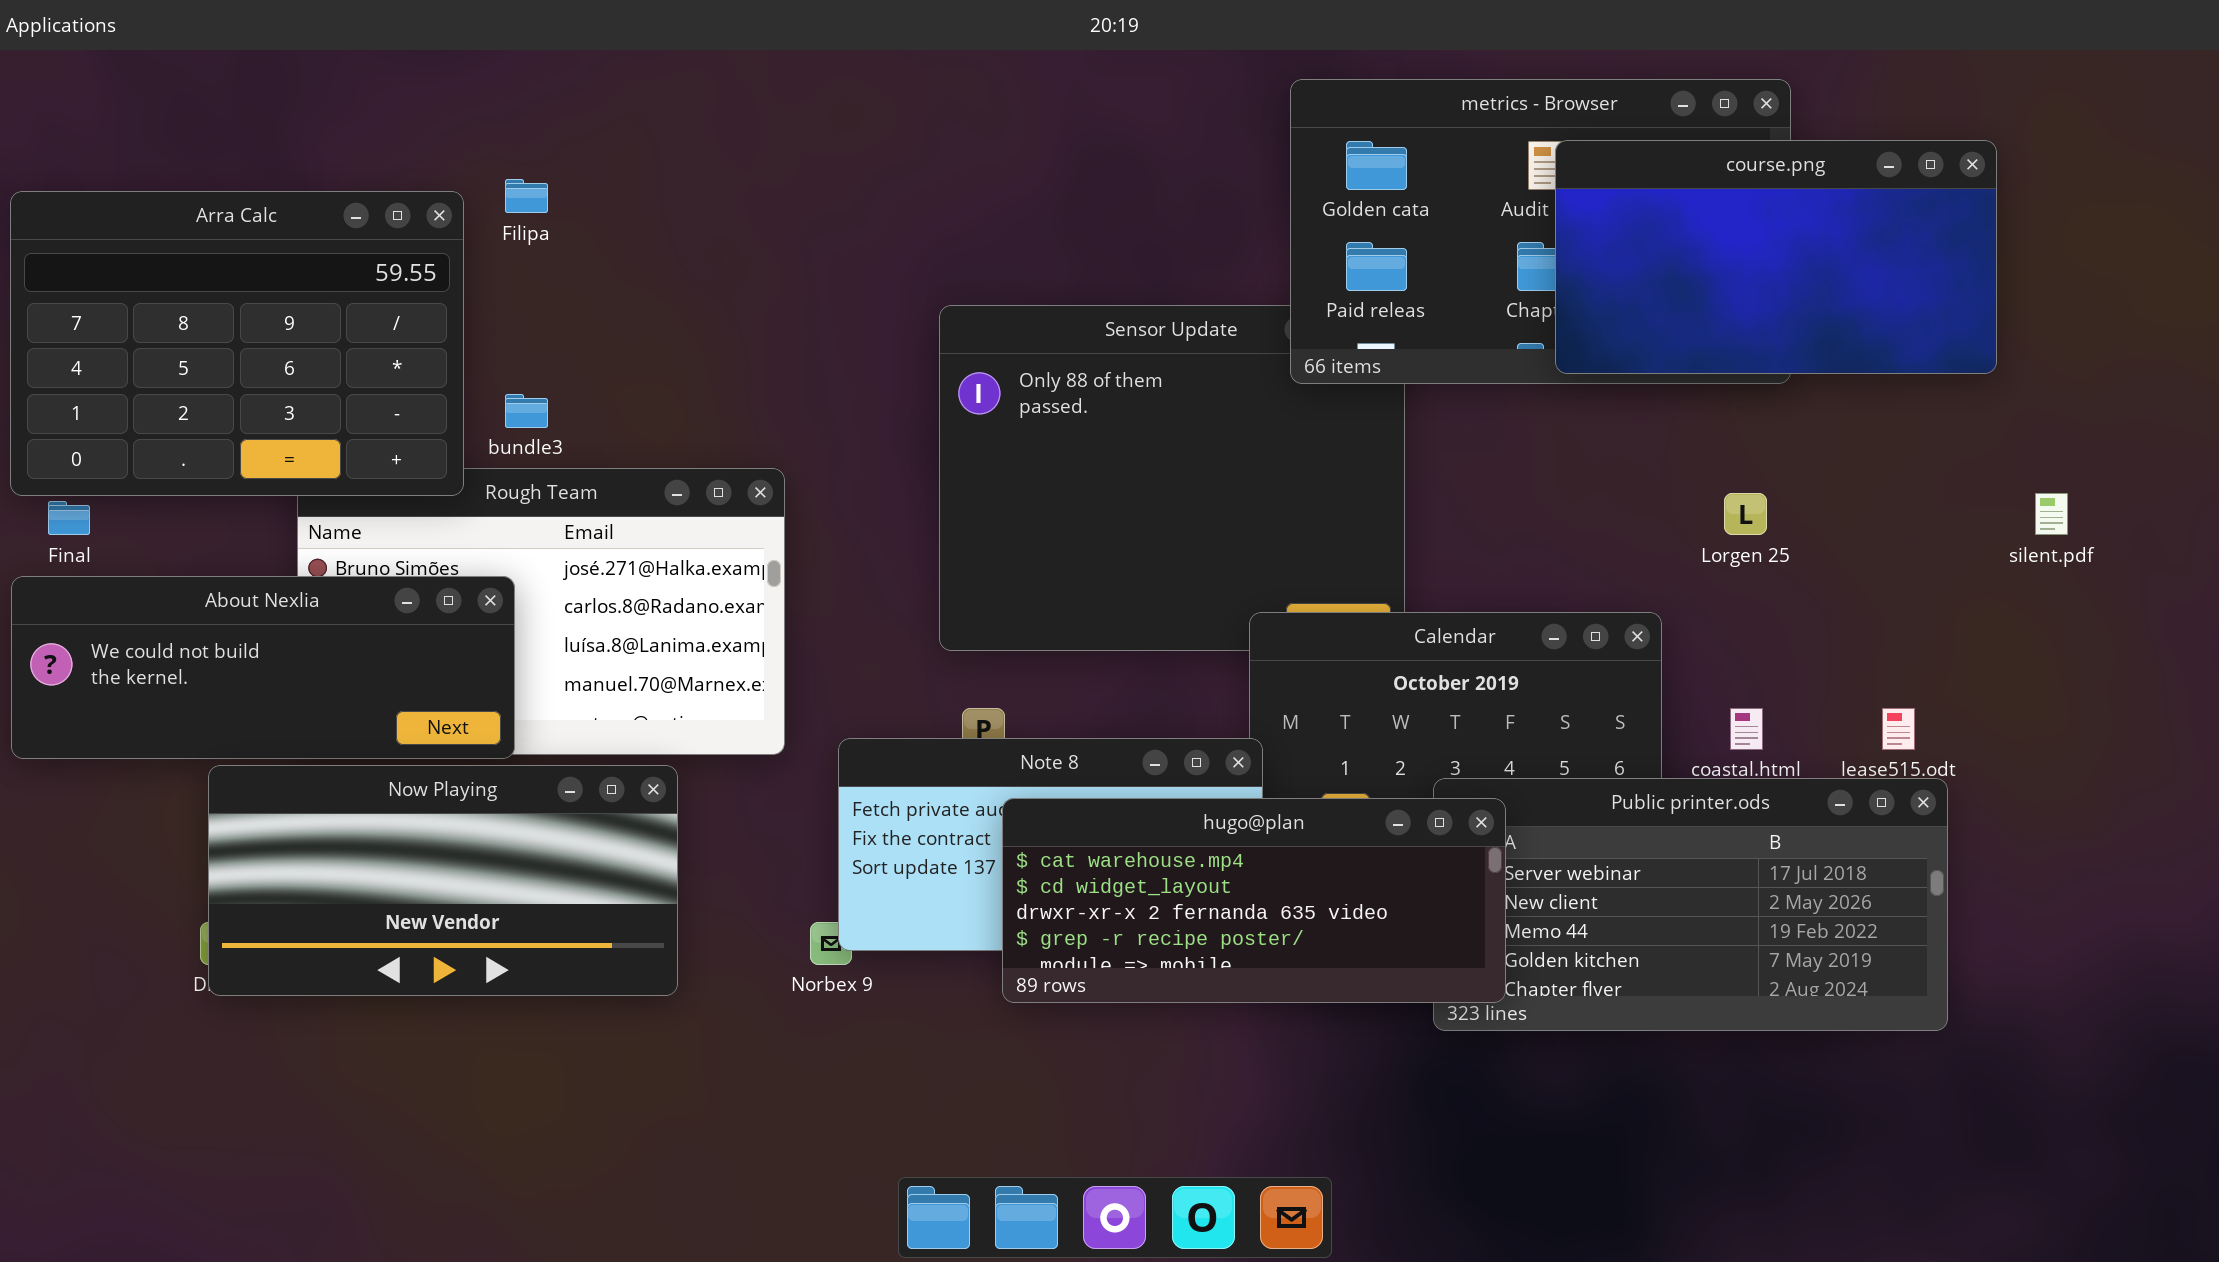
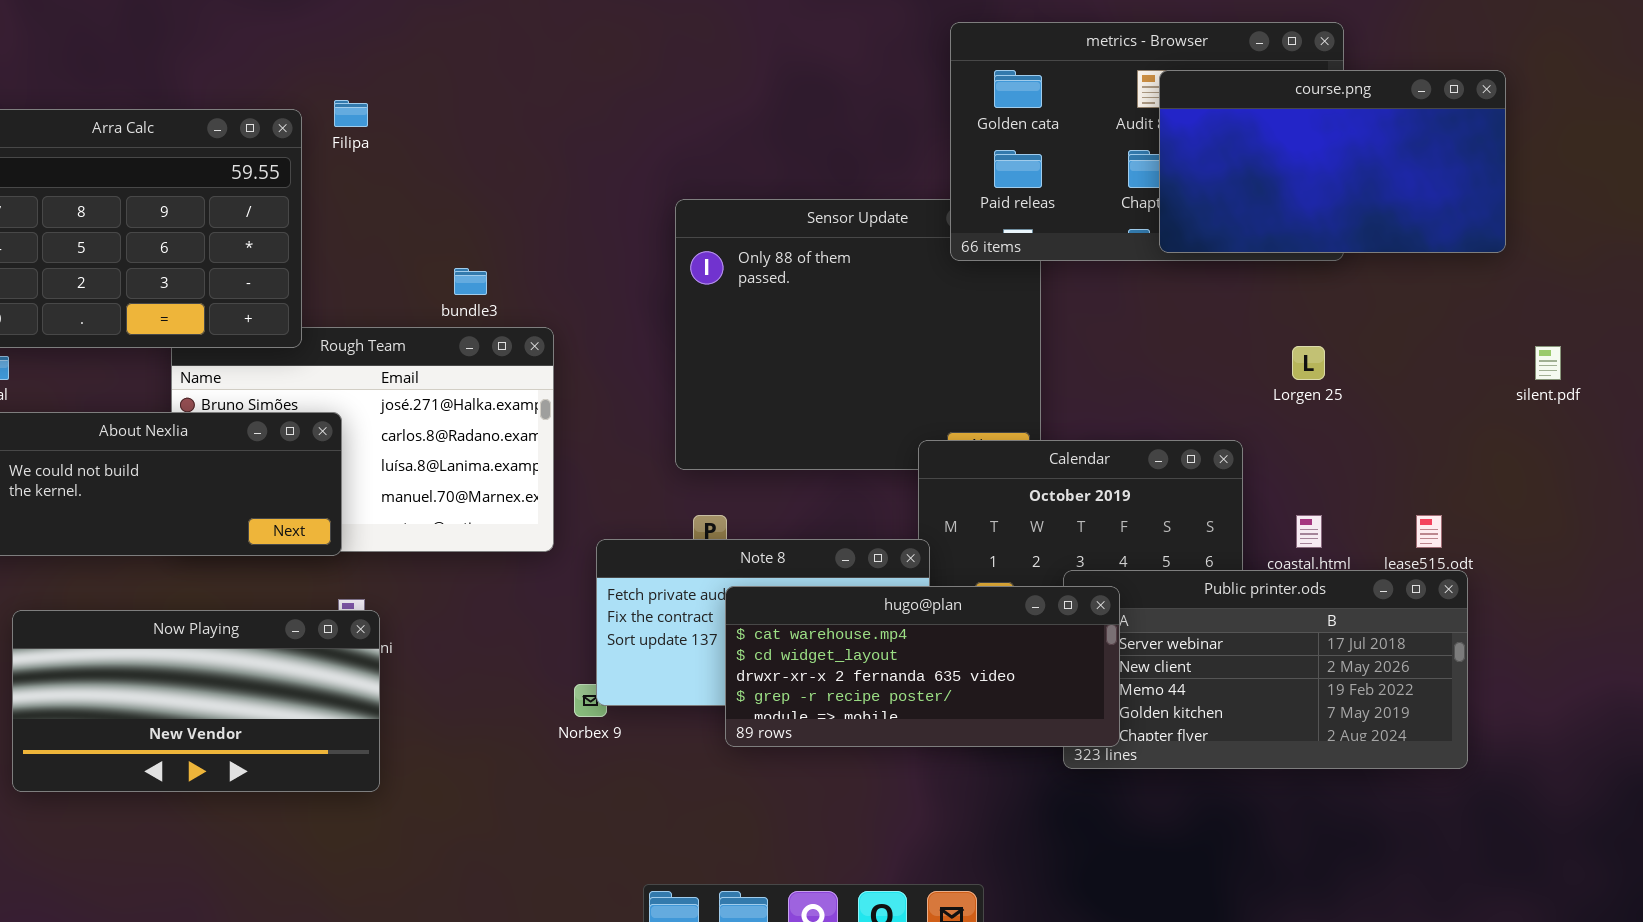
bundle3: [505,394,548,428] -> [454,268,487,295], moved
Now Playing: [208,765,678,996] -> [12,610,380,792], moved

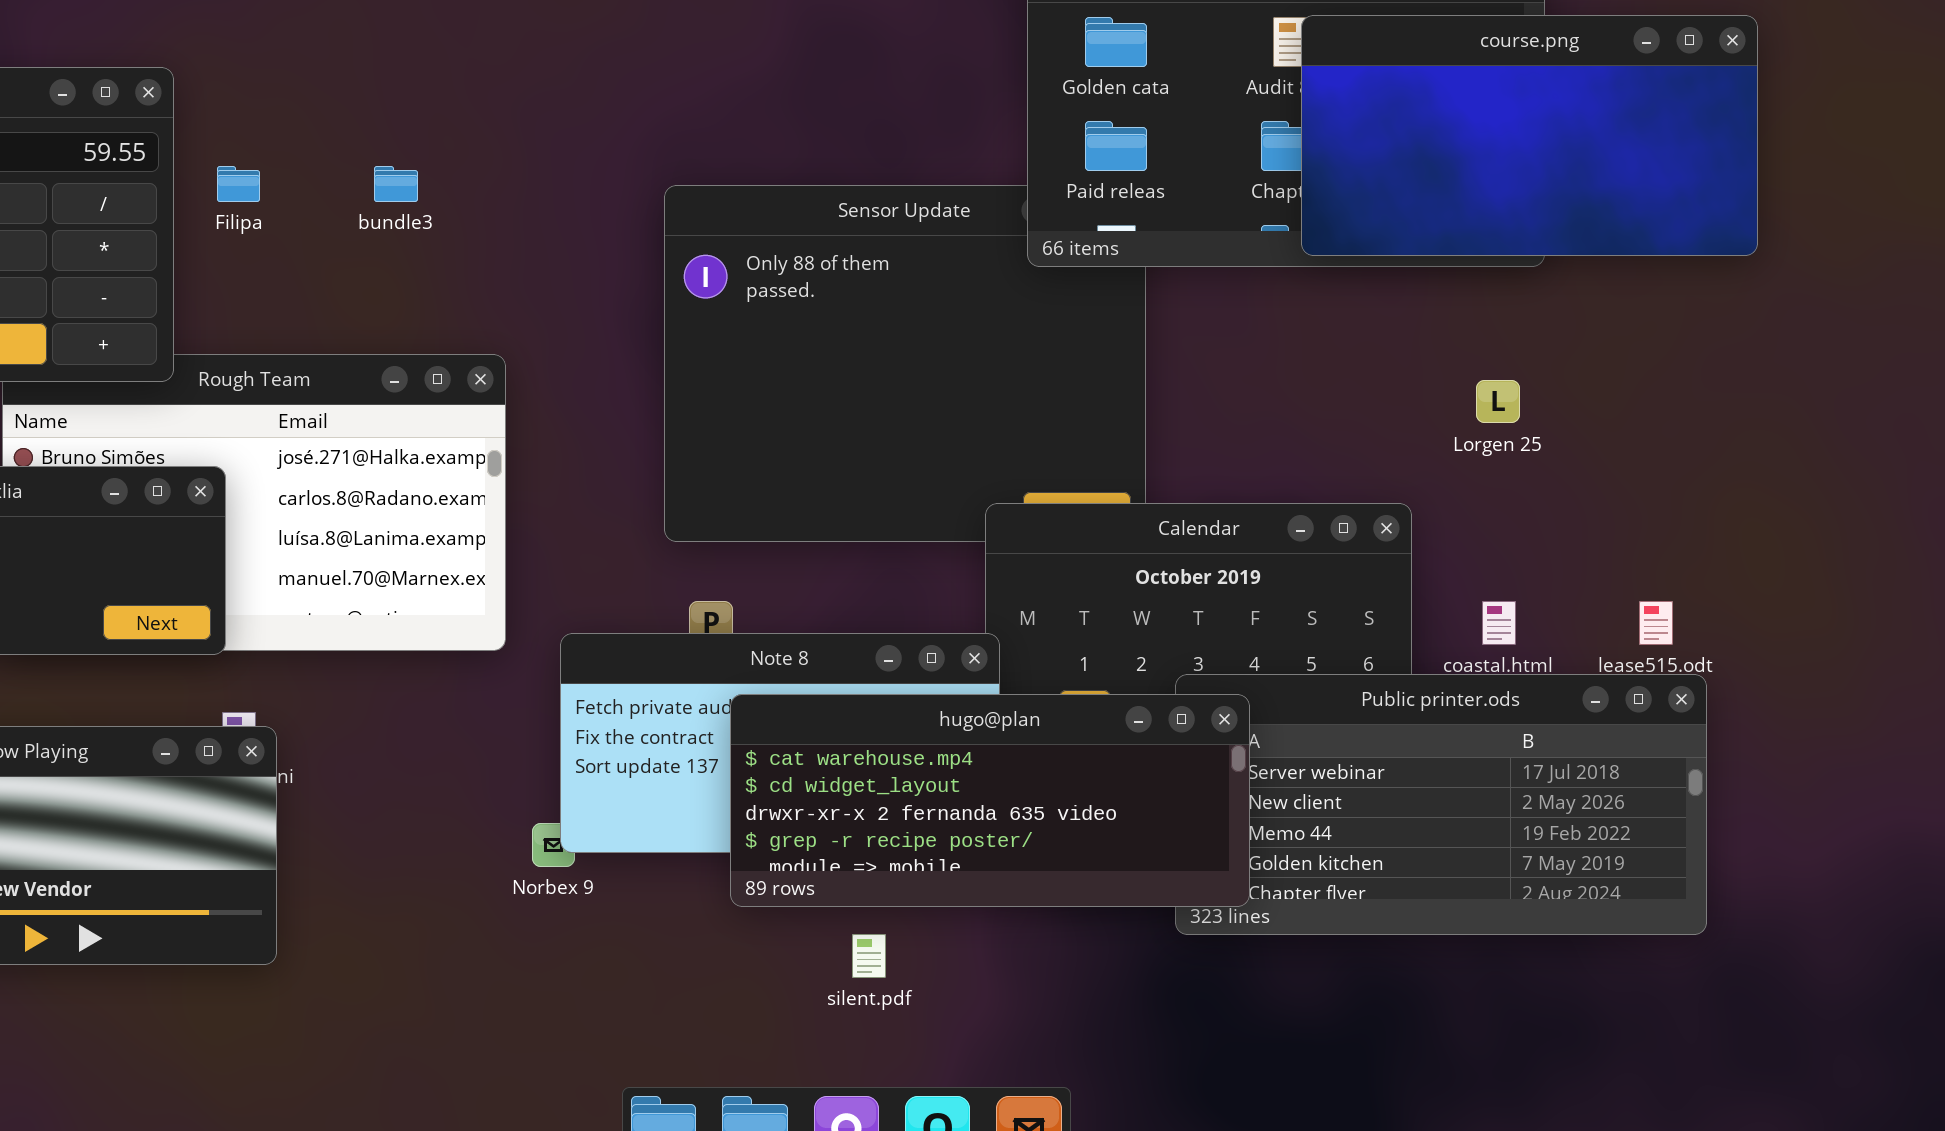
Filipa: [334,100,368,127] -> [217,166,260,202], moved
bundle3: [454,268,487,295] -> [374,166,418,202], moved
silent.pdf: [1535,346,1561,380] -> [852,934,886,978], moved

